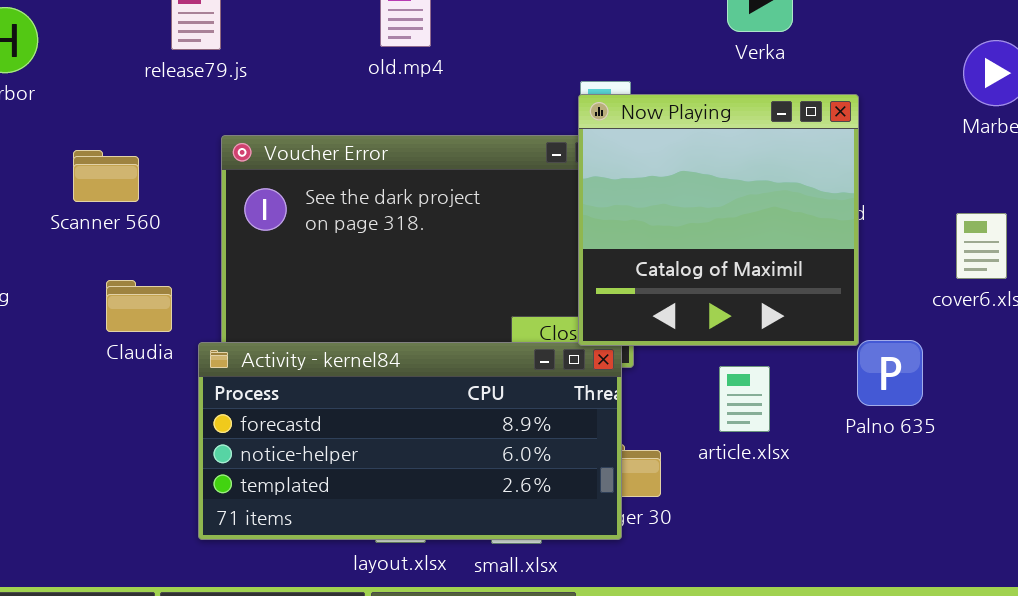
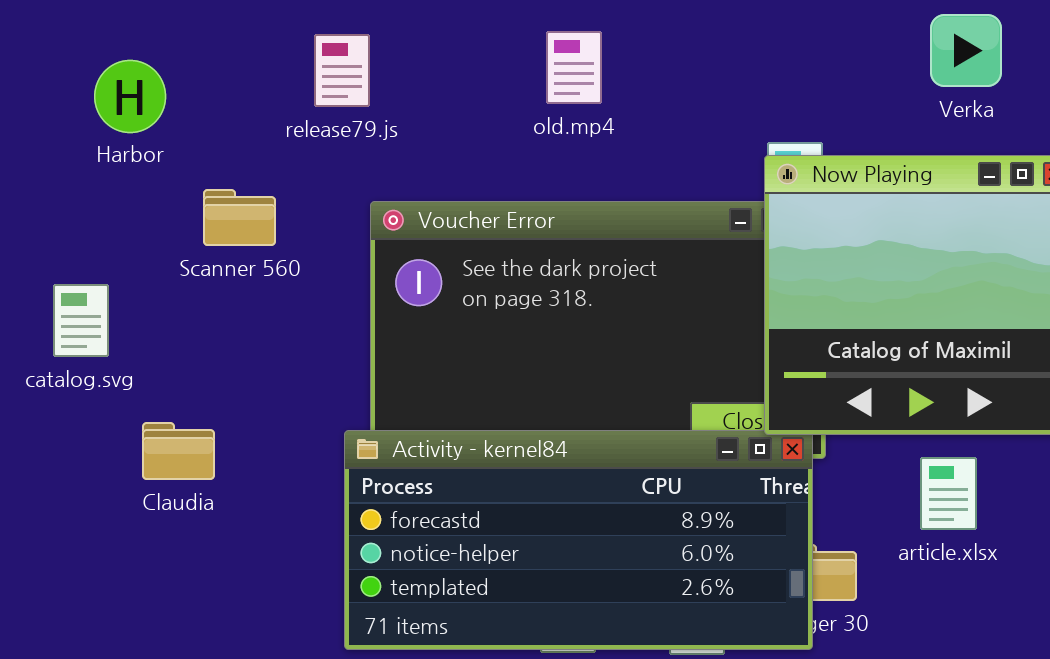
Scanner 560: [73,150,139,202] -> [203,189,276,246], moved
Claudia: [106,280,172,332] -> [142,422,215,480], moved

